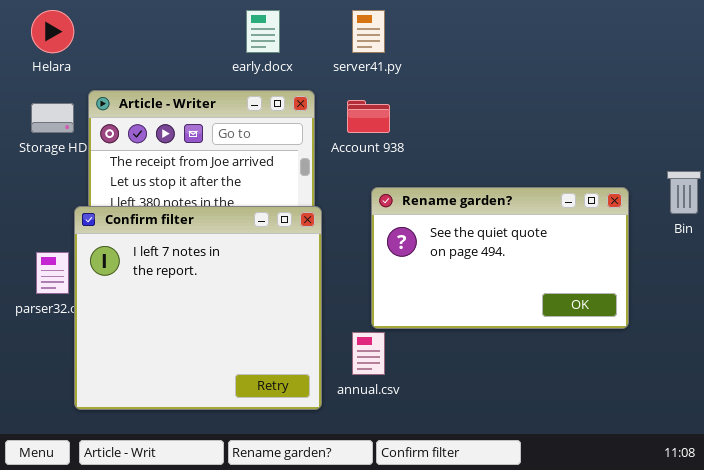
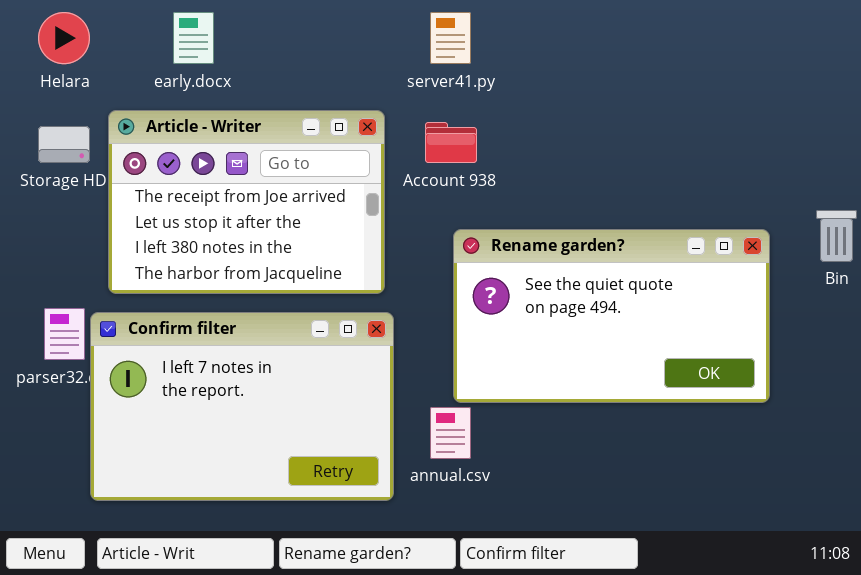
early.docx: [246,10,280,53] -> [173,12,214,64], moved
Confirm filter: [74,206,322,410] -> [90,312,394,501], resized

